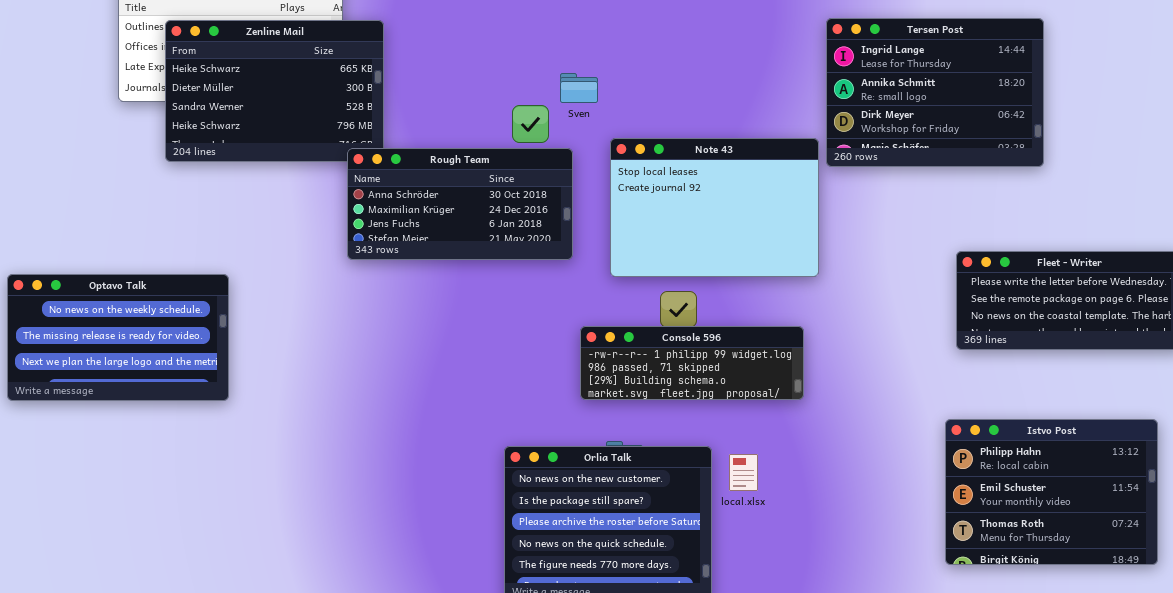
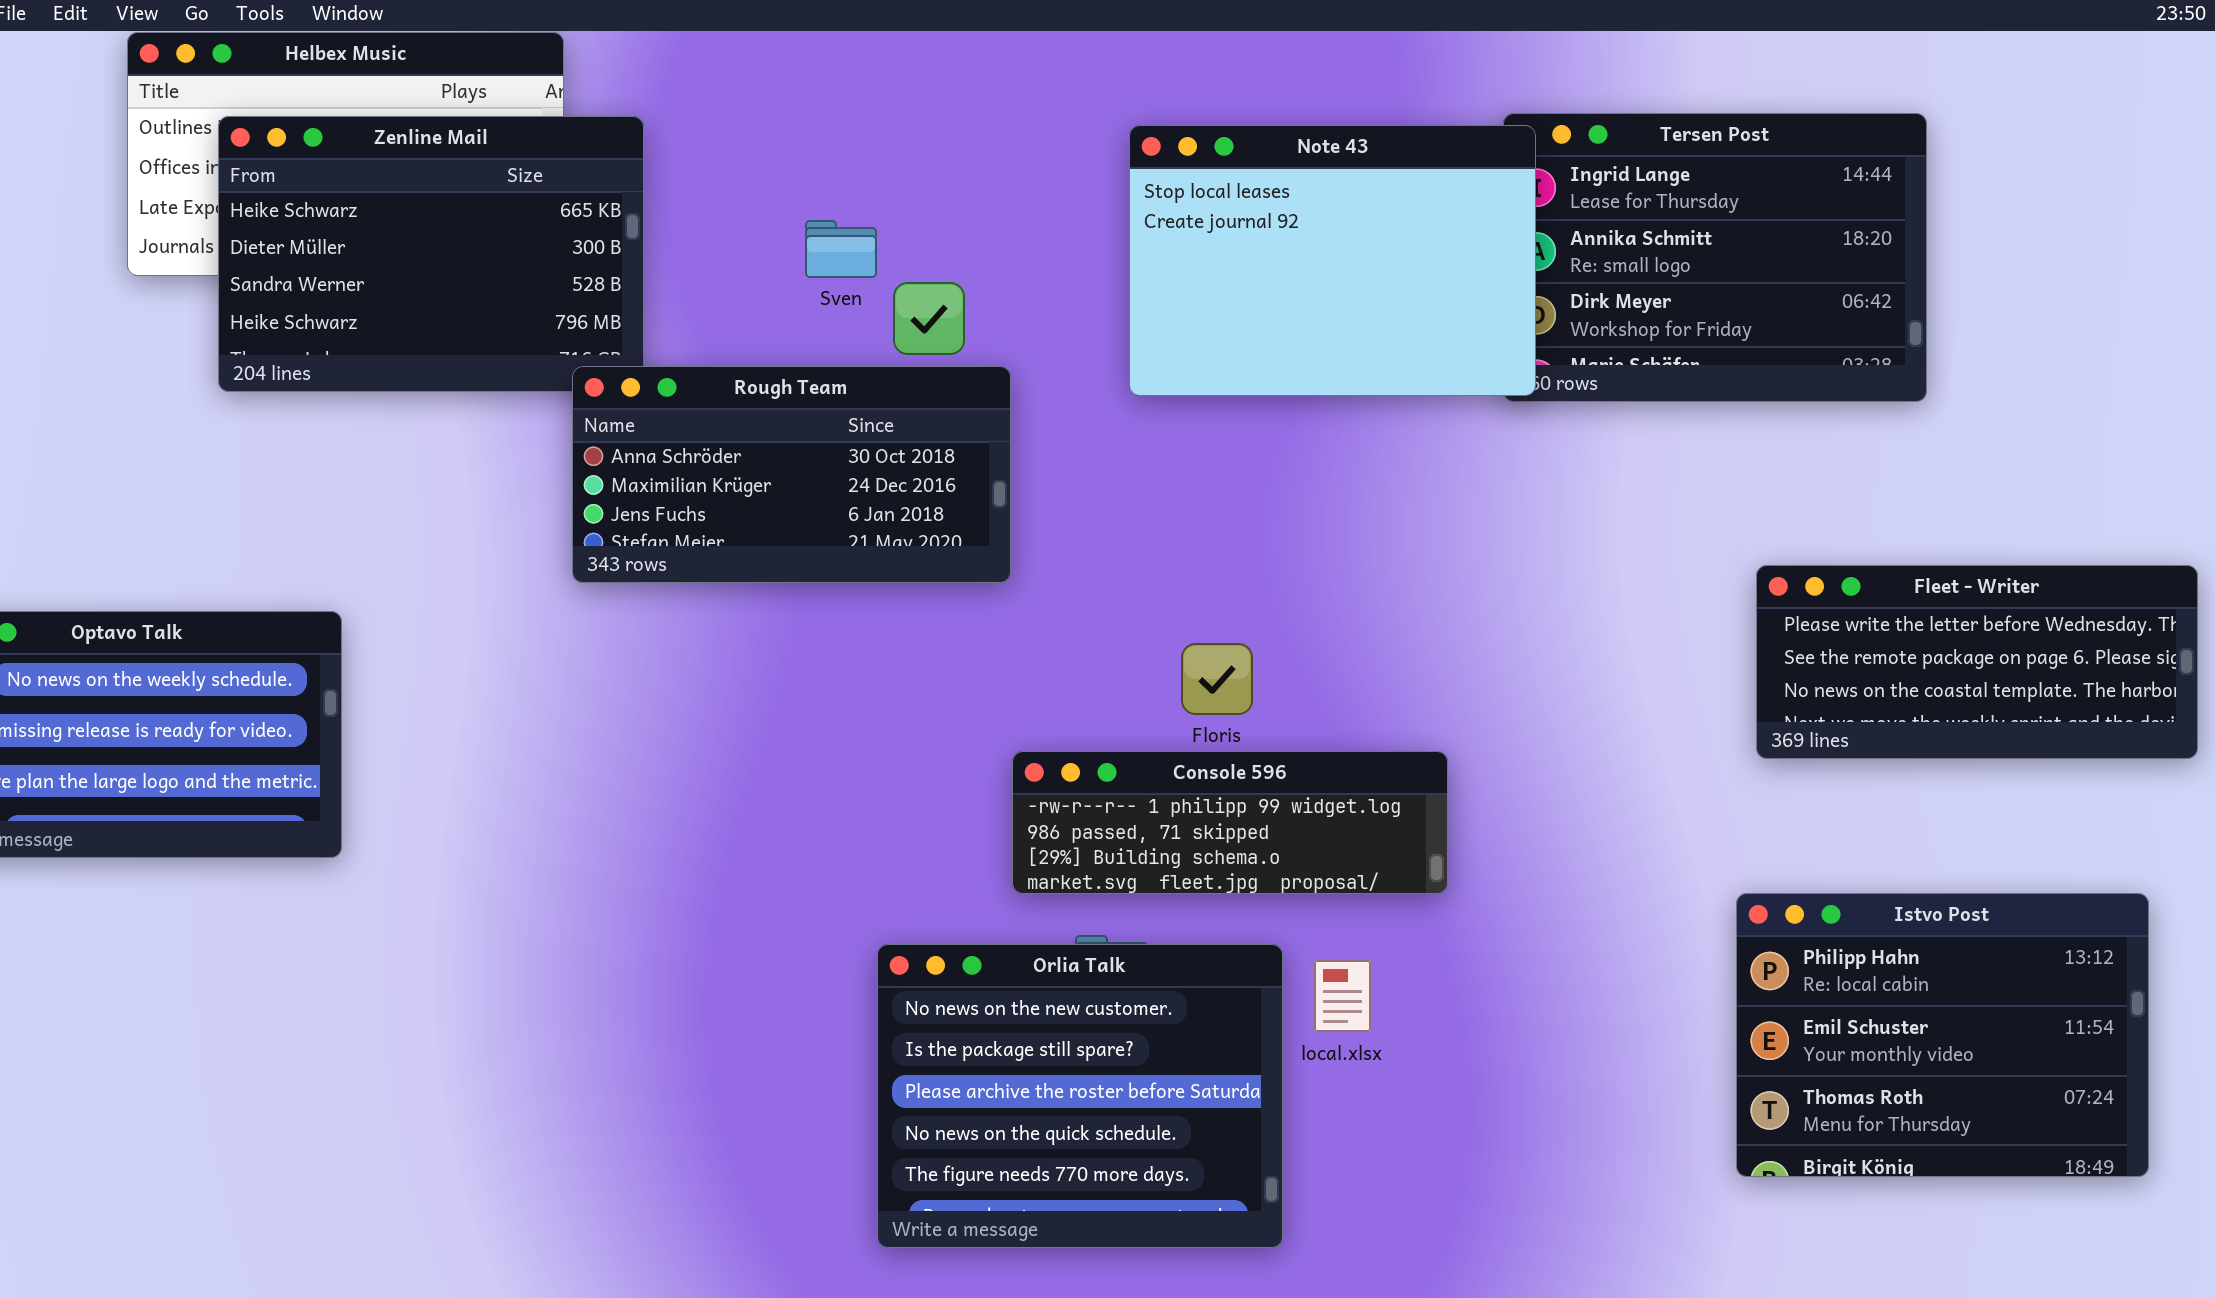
Sven: [560,73,598,103] -> [805,220,877,278], moved
Note 43: [610,138,819,277] -> [1129,125,1536,396], moved
Console 596: [580,326,804,400] -> [1012,751,1448,894], moved

